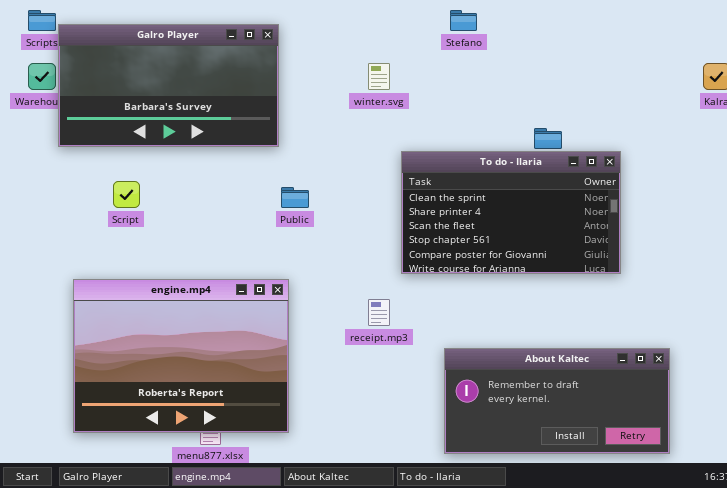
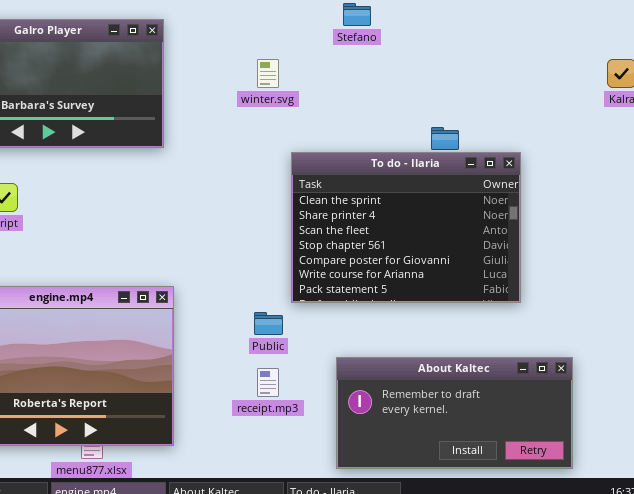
To do - Ilaria: [401,151,621,274] -> [291,152,521,303], resized
Public: [281,187,309,208] -> [254,312,283,335], moved
receipt.mp3: [368,299,390,326] -> [257,368,279,397], moved

